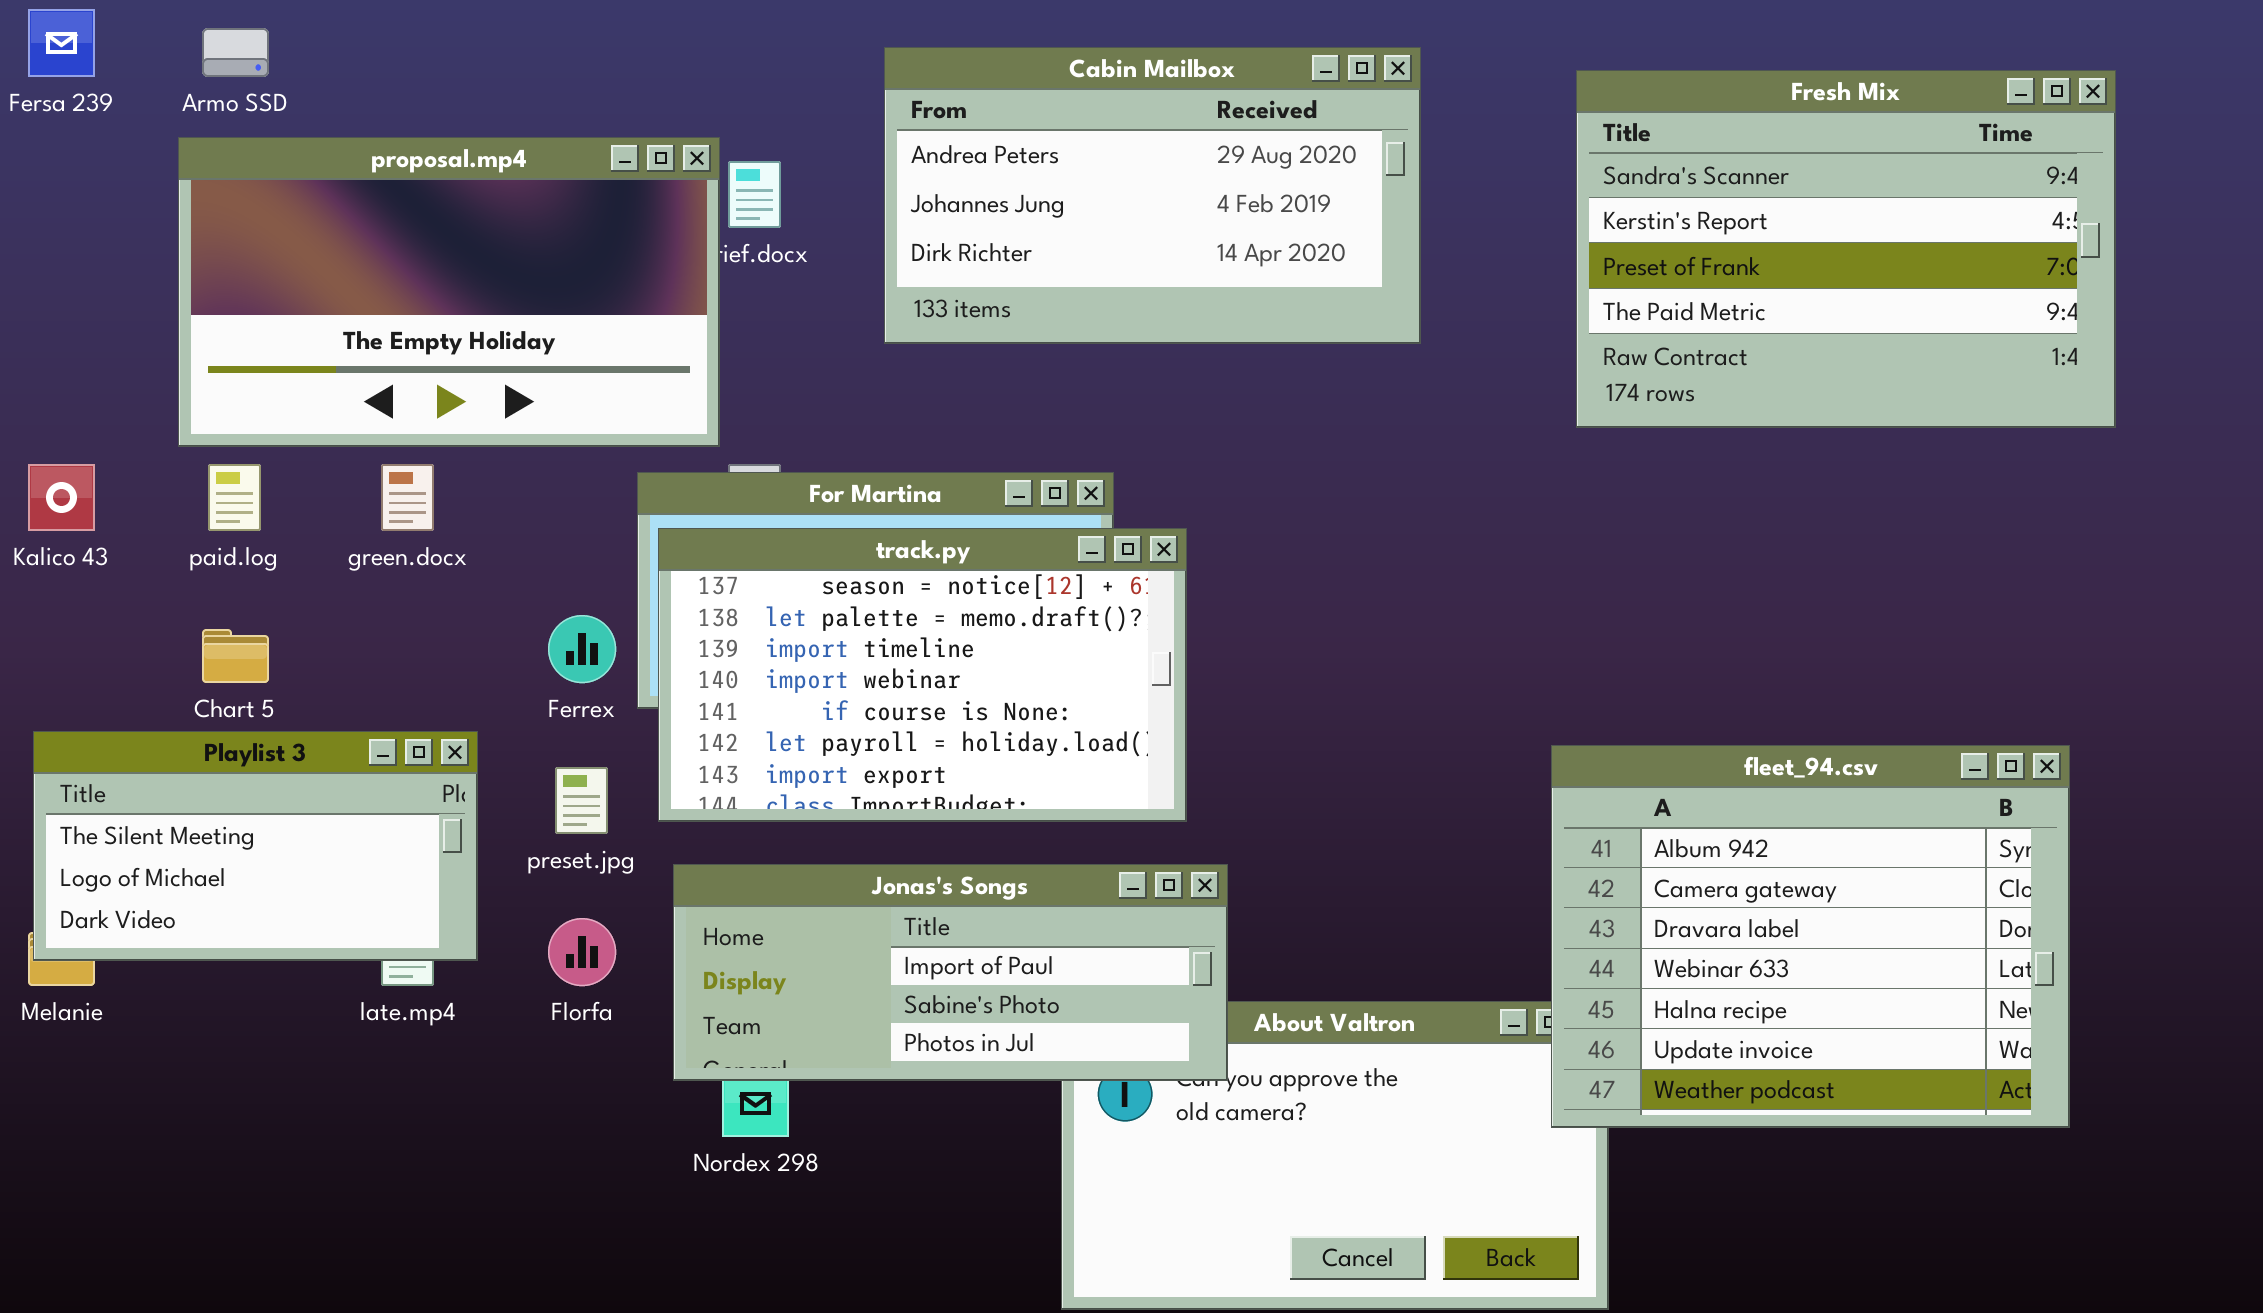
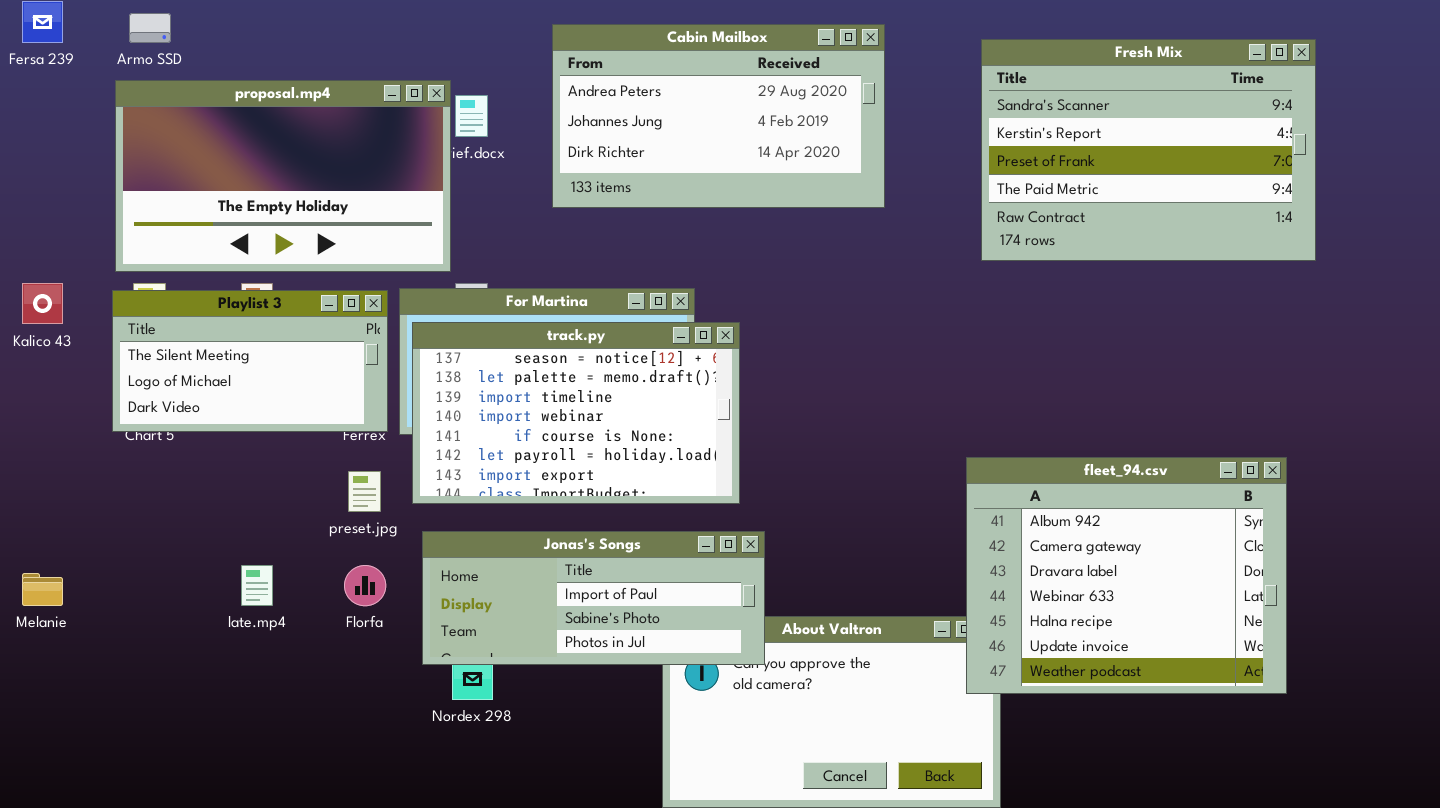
Playlist 3: [33,731,478,961] -> [112,290,388,432], moved

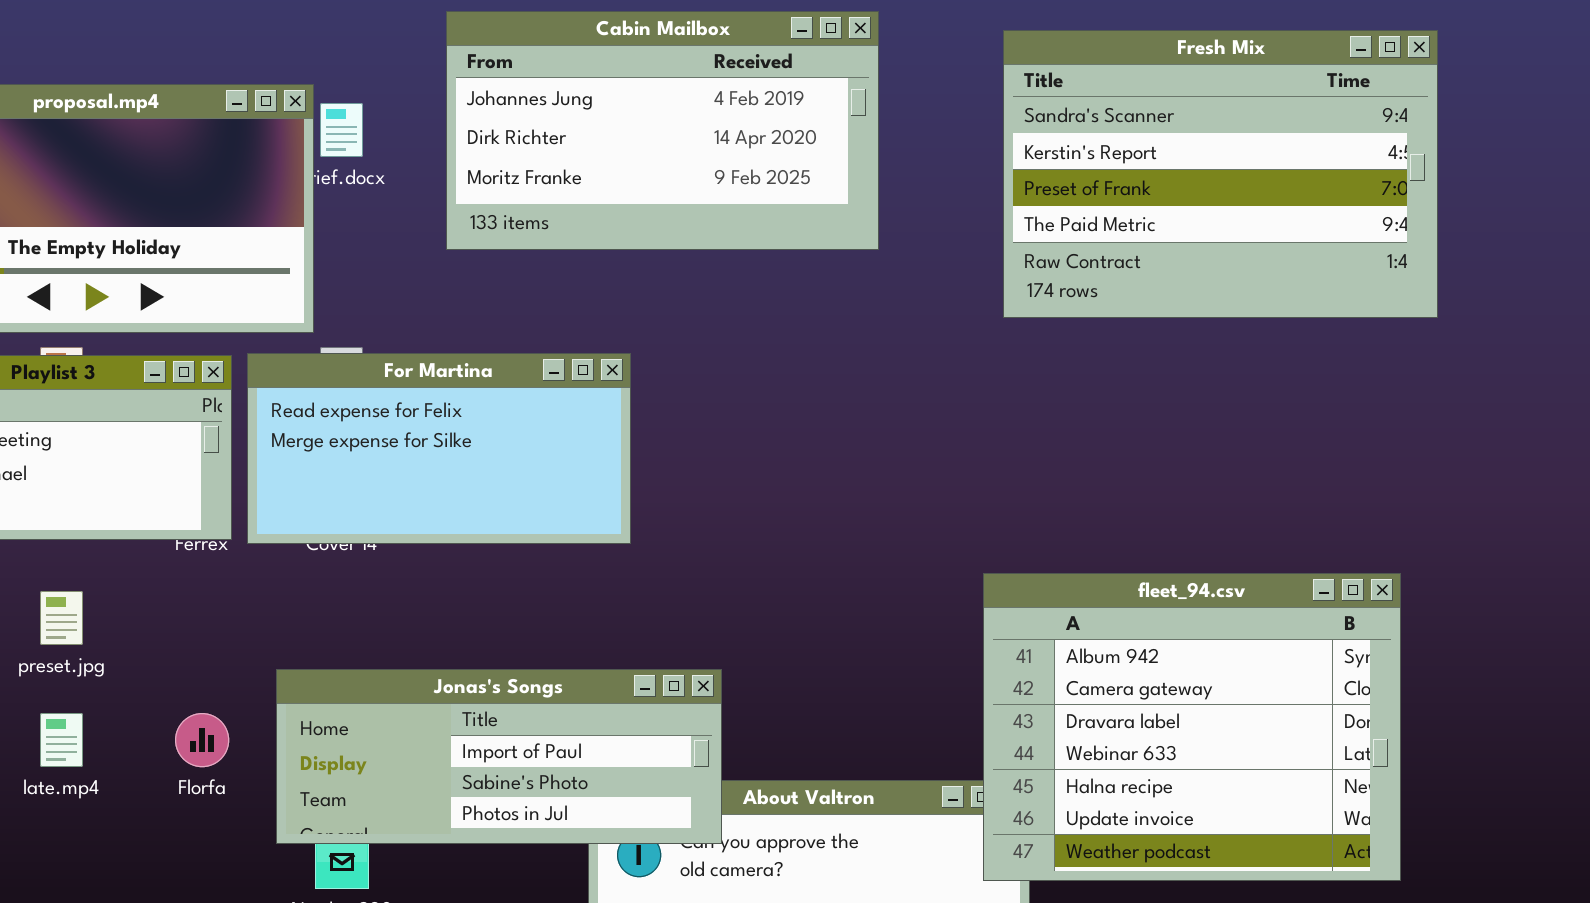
Cabin Mailbox: [552,24,885,208] -> [446,11,879,250], scrolled down 1 row
track.py: [412,322,740,504] -> none, closed
preset.jpg: [348,471,381,512] -> [40,591,83,645], moved

